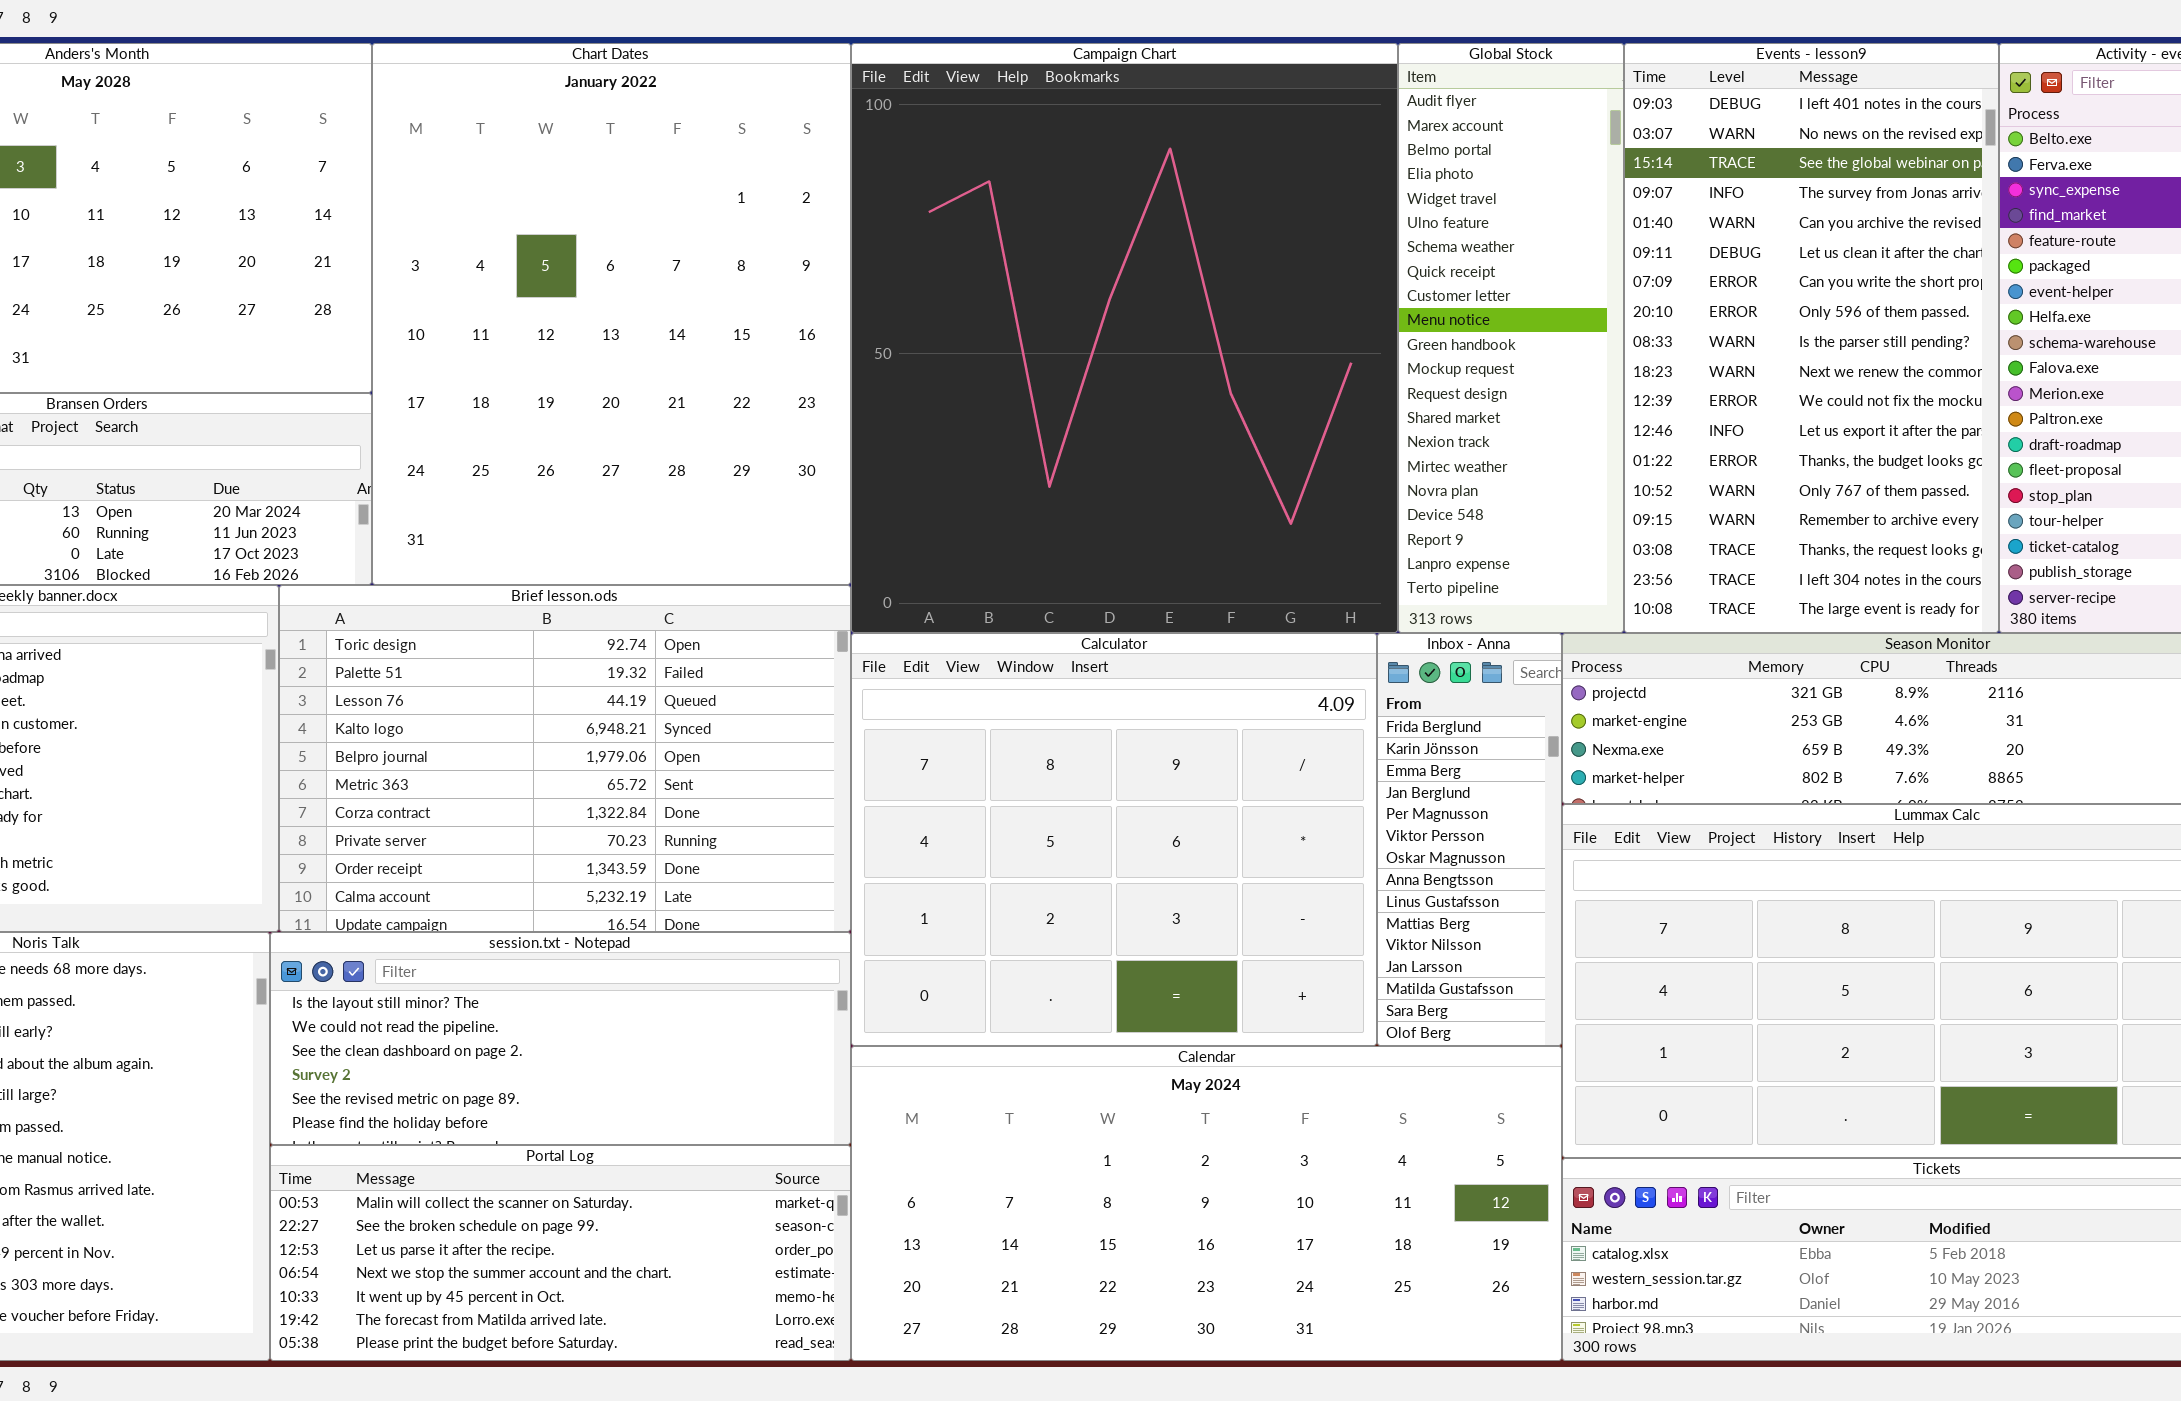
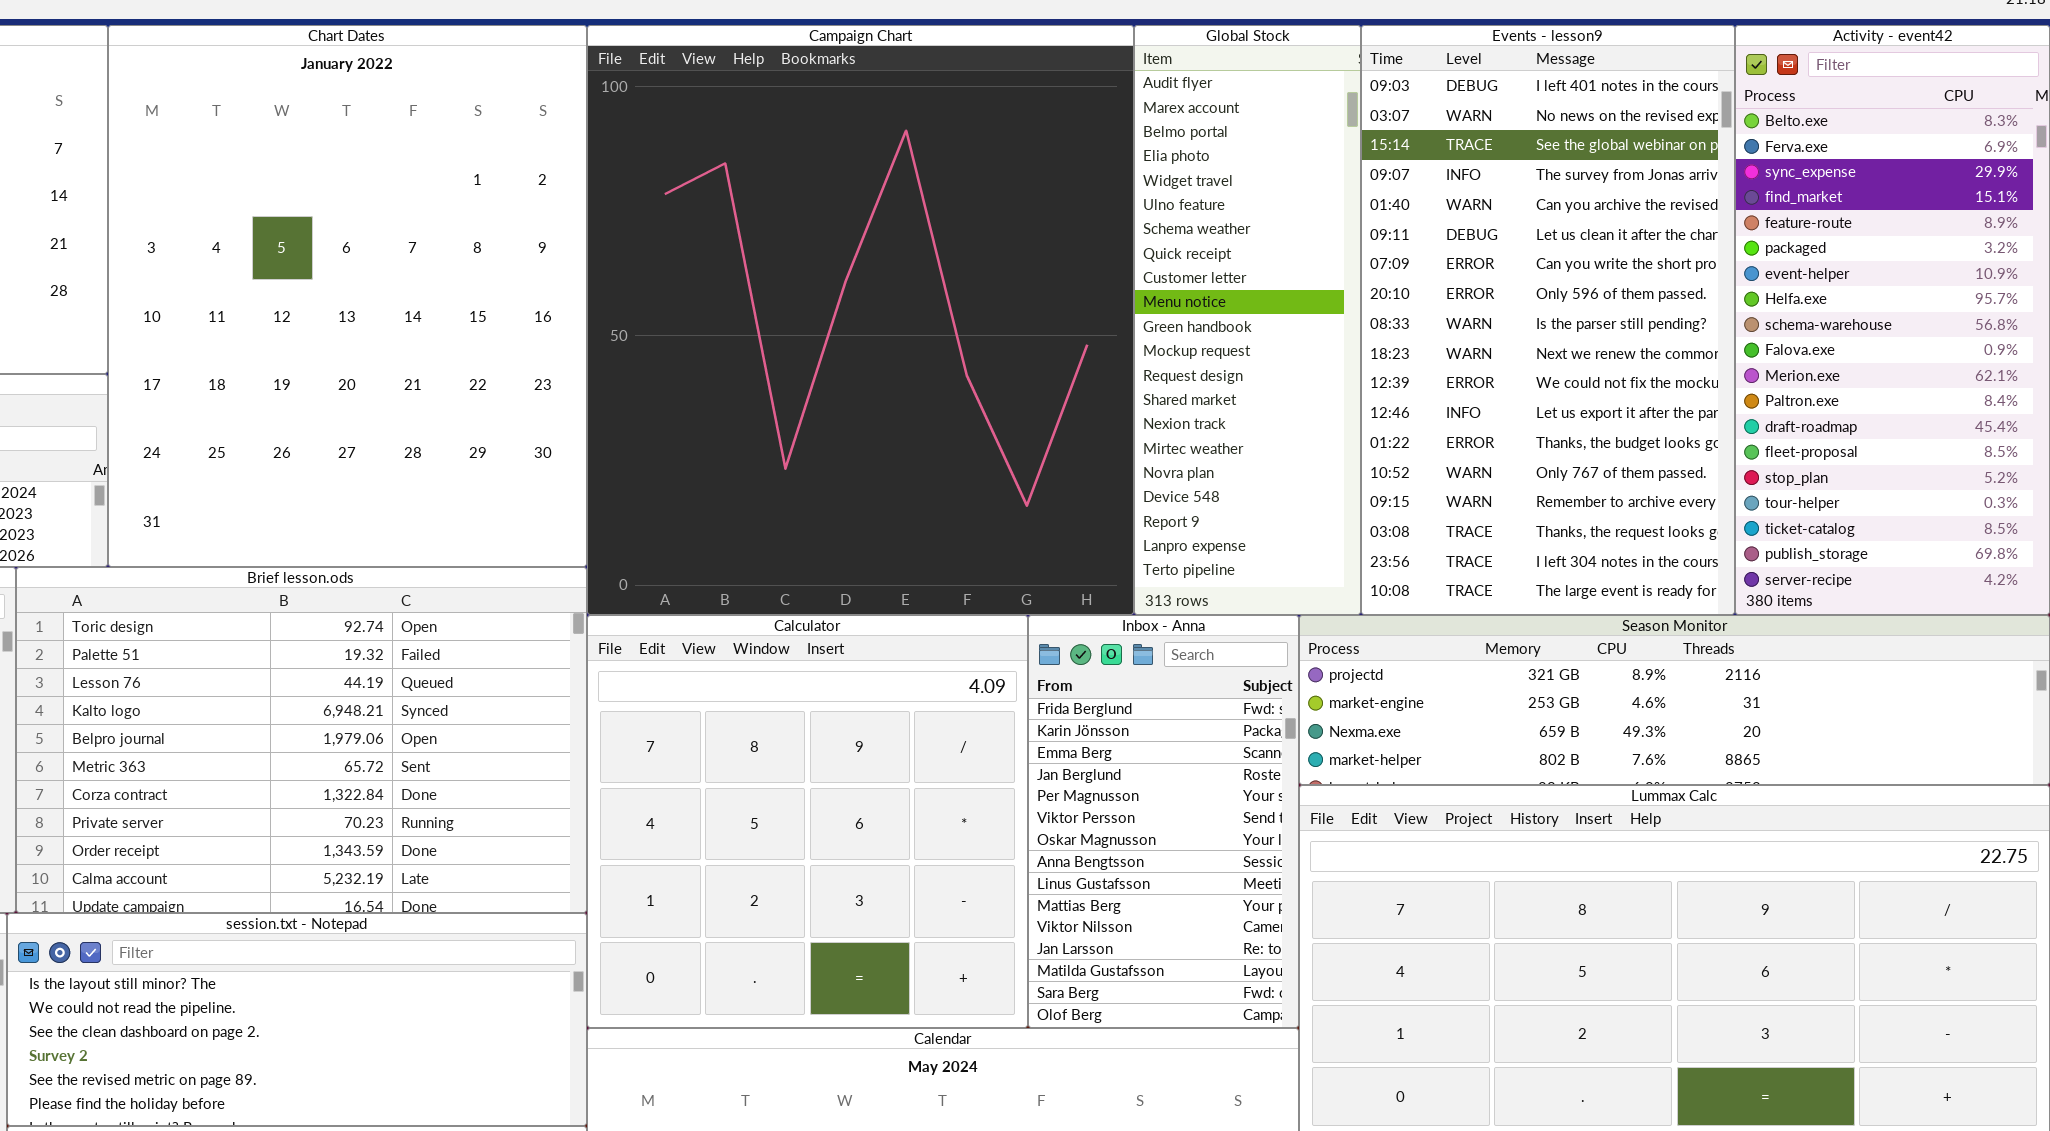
Calculator: [851,633,1377,1046] -> [587,615,1028,1028], resized
Inbox - Anna: [1377,633,1562,1046] -> [1028,615,1299,1028], resized

